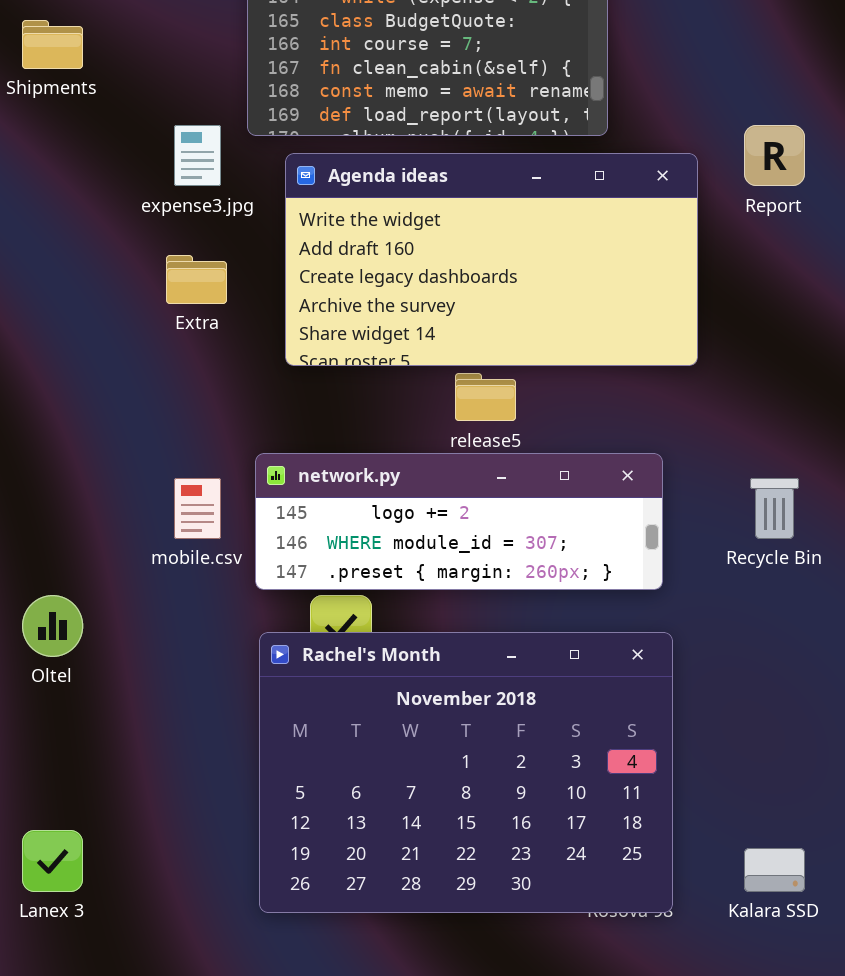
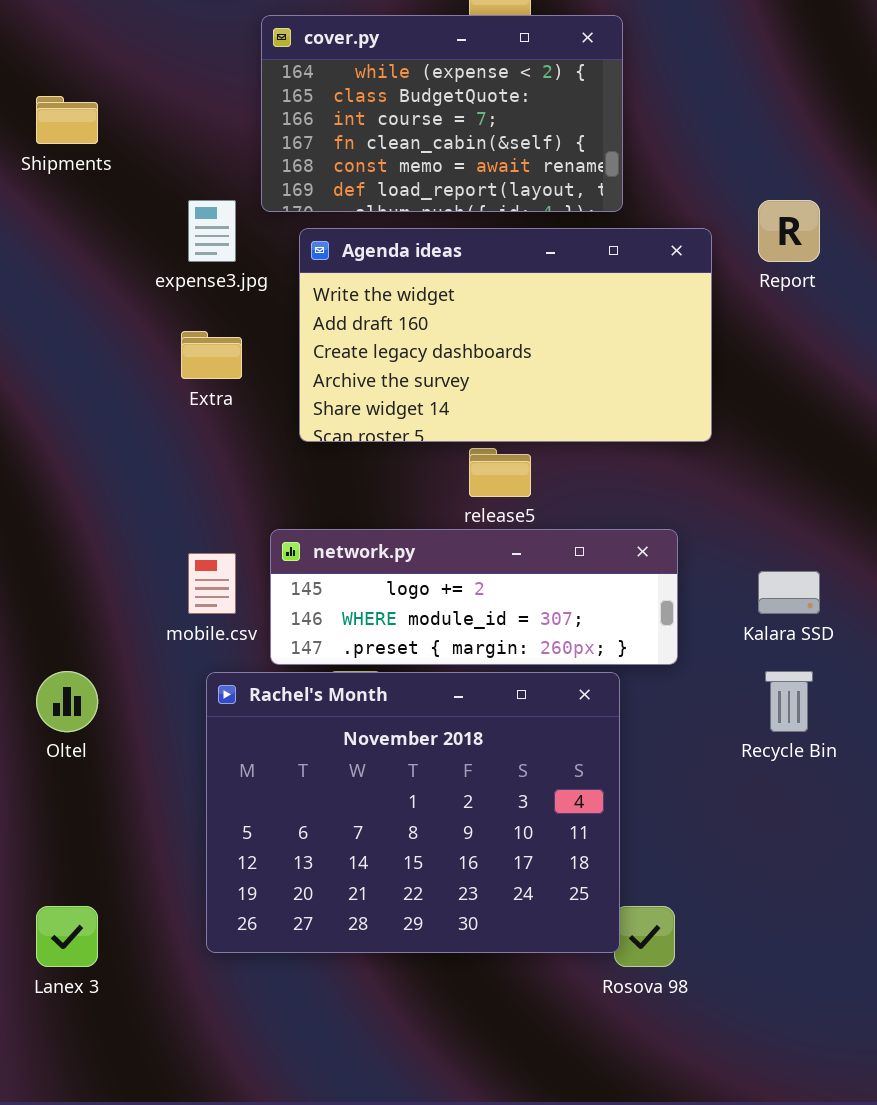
Recycle Bin: [750,478,799,539] -> [765,671,813,732], moved
Rachel's Month: [259,632,673,913] -> [206,672,620,953], moved
Kalara SSD: [744,848,805,892] -> [758,571,820,614], moved

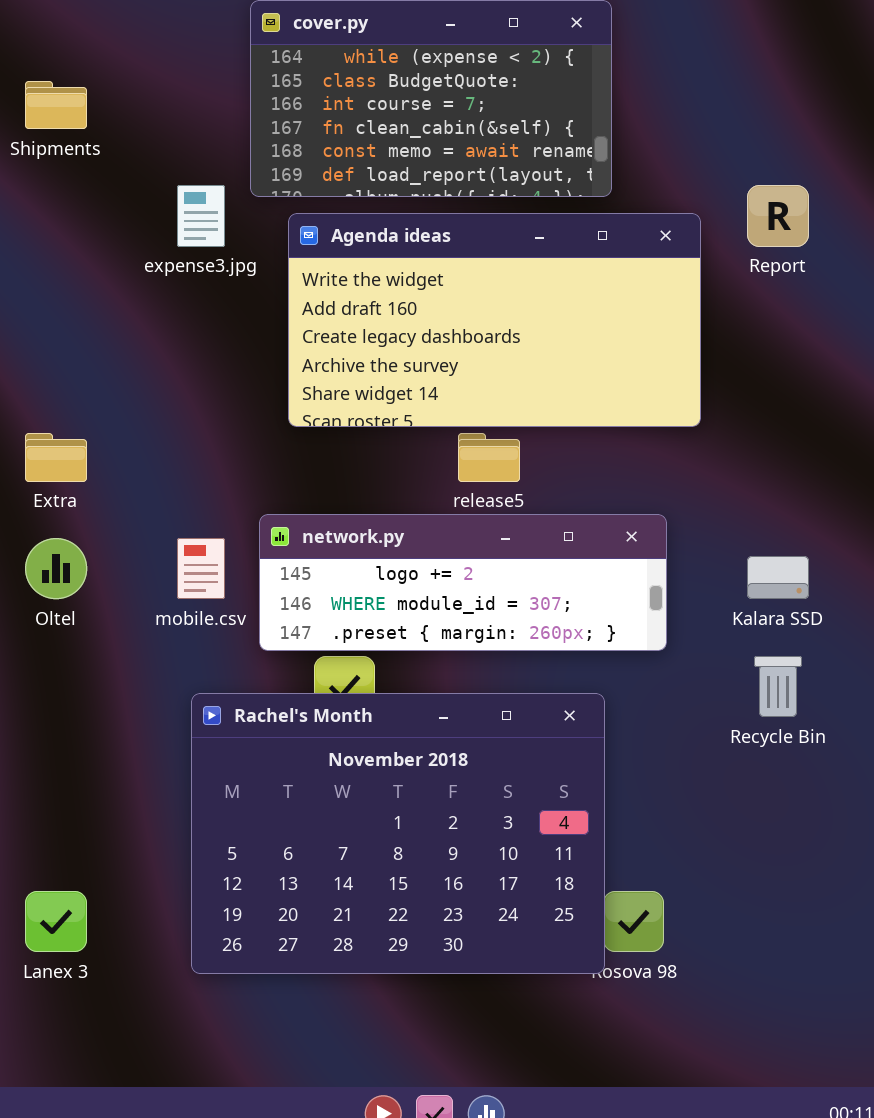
Extra: [181,331,242,379] -> [25,433,87,482], moved
Oltel: [36,671,98,732] -> [25,538,87,599], moved
Rachel's Month: [206,672,620,953] -> [191,693,605,974], moved

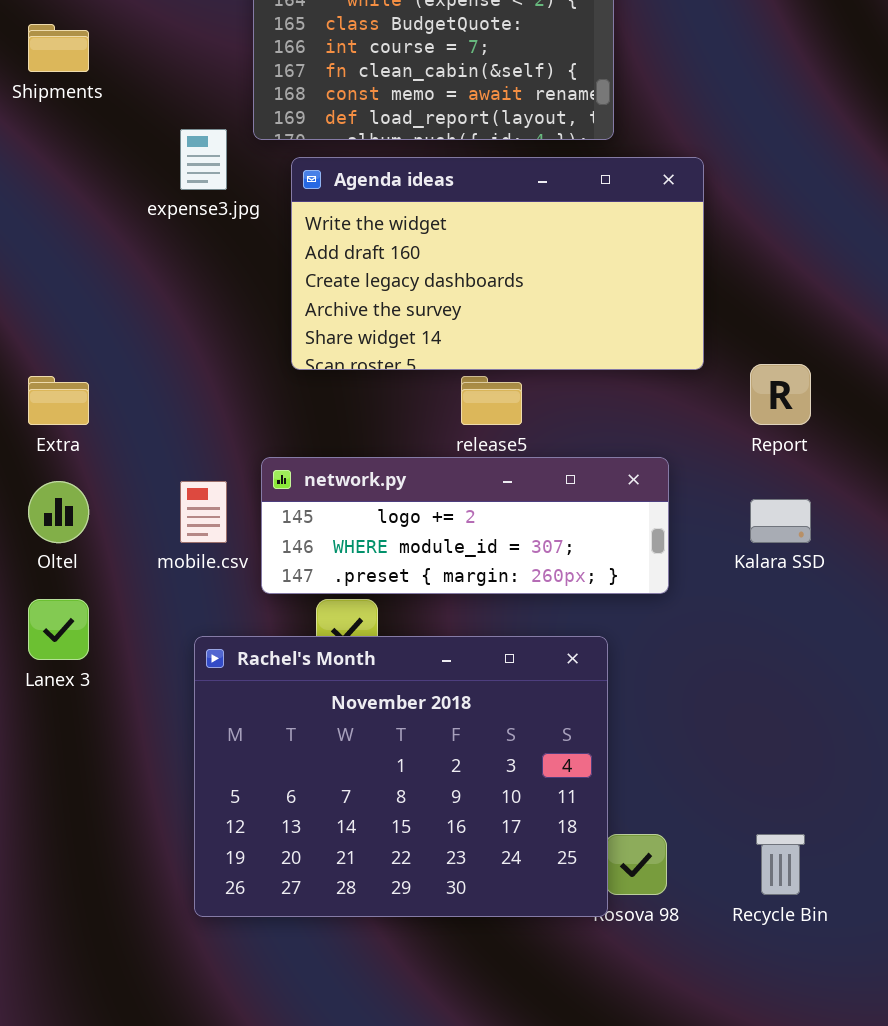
Report: [747,185,809,247] -> [750,364,811,425], moved
Recycle Bin: [754,656,802,717] -> [756,834,805,895], moved
Lanex 3: [25,891,87,952] -> [28,599,89,660], moved

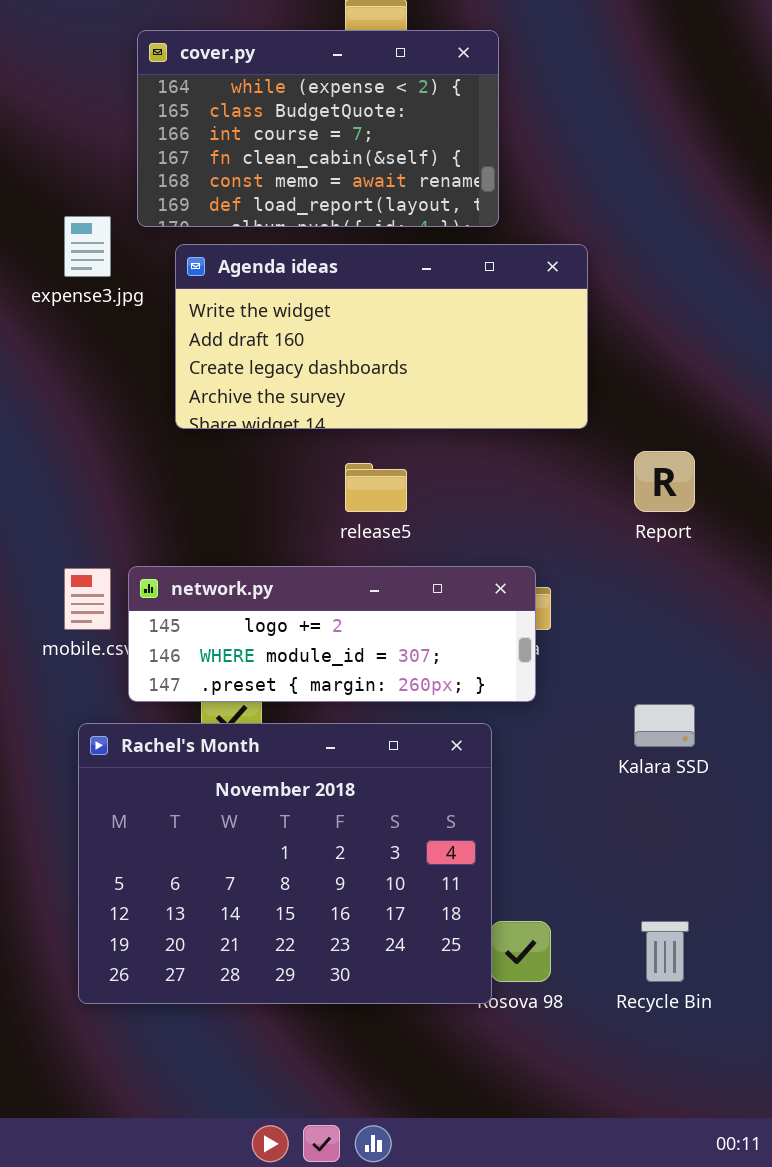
Agenda ideas: [291,157,704,370] -> [175,244,588,429], resized
network.py: [261,457,669,594] -> [128,566,536,702], moved
Kalara SSD: [750,499,811,543] -> [634,704,695,747], moved

